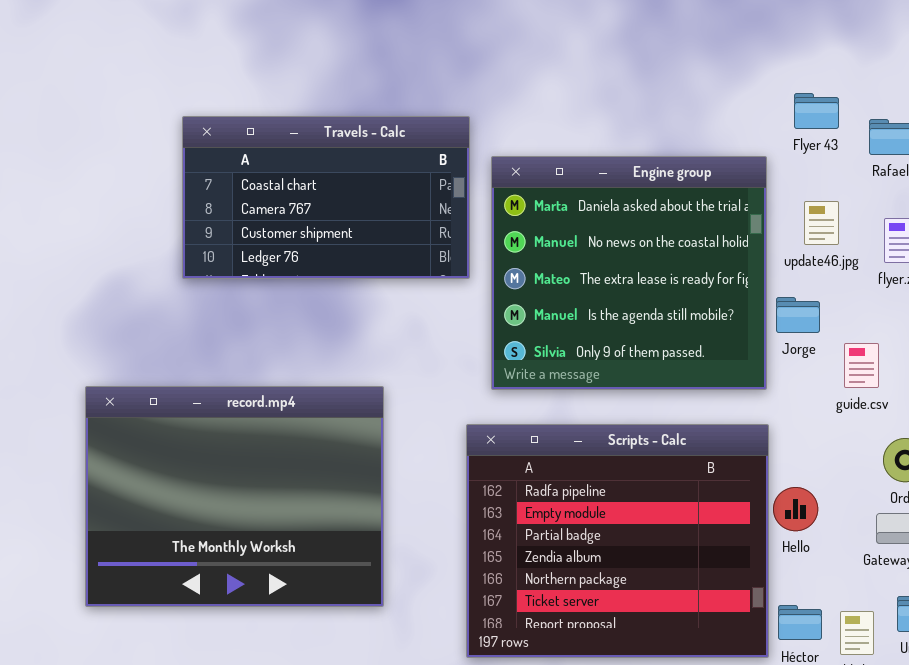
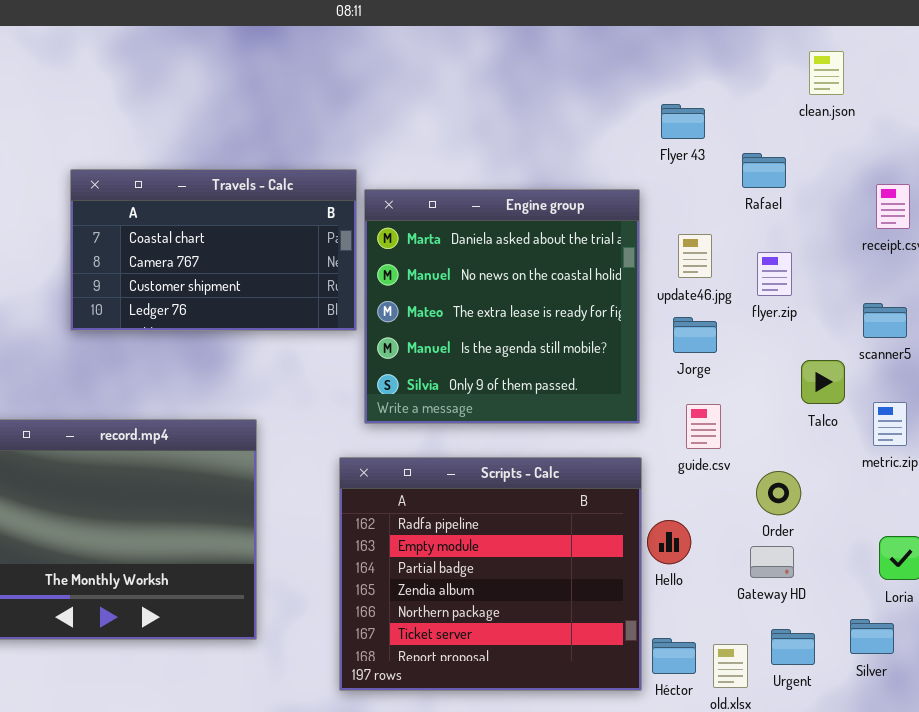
Flyer 43: [794,93,839,129] -> [661,104,705,139], moved
Travels - Calc: [182,116,470,279] -> [70,169,357,331], moved
Jorge: [776,297,820,333] -> [673,317,717,353], moved
guide.csv: [844,343,879,388] -> [686,404,721,449], moved

